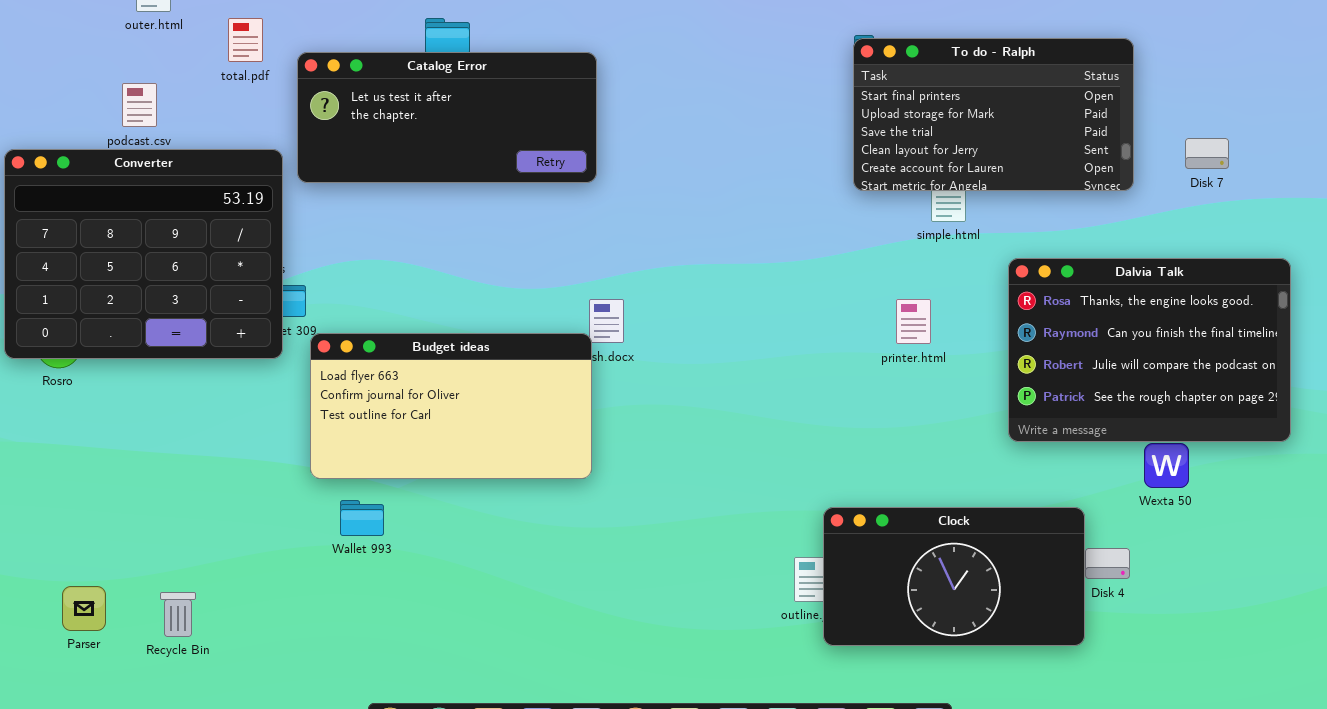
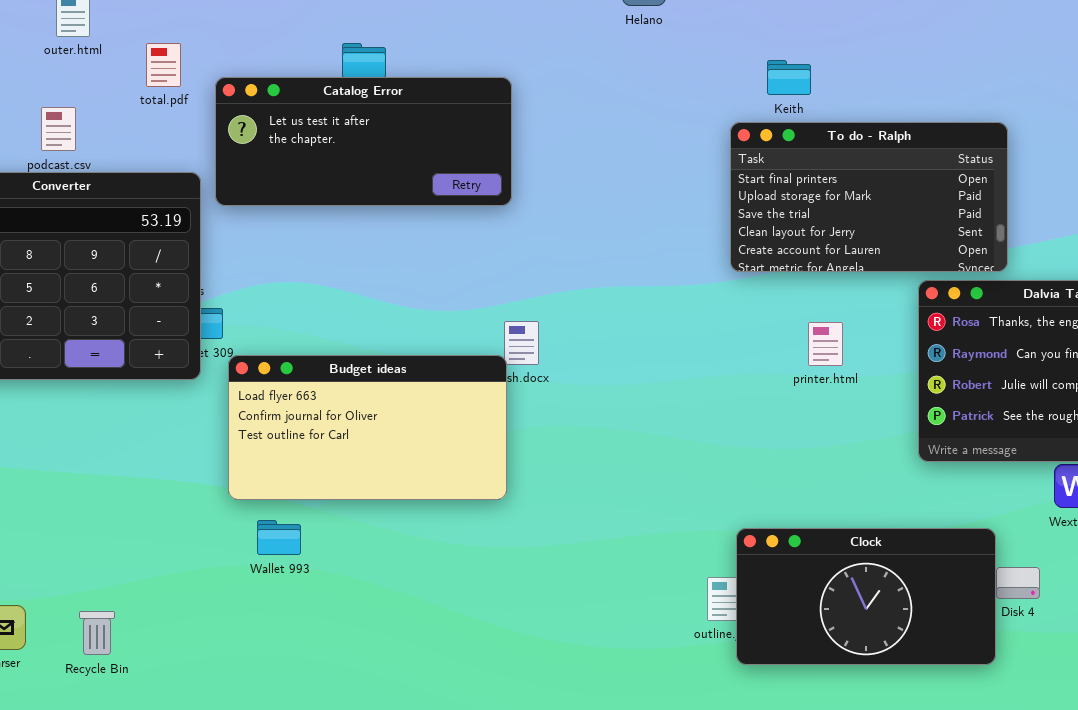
To do - Ralph: [853,38,1134,191] -> [730,122,1008,272], moved

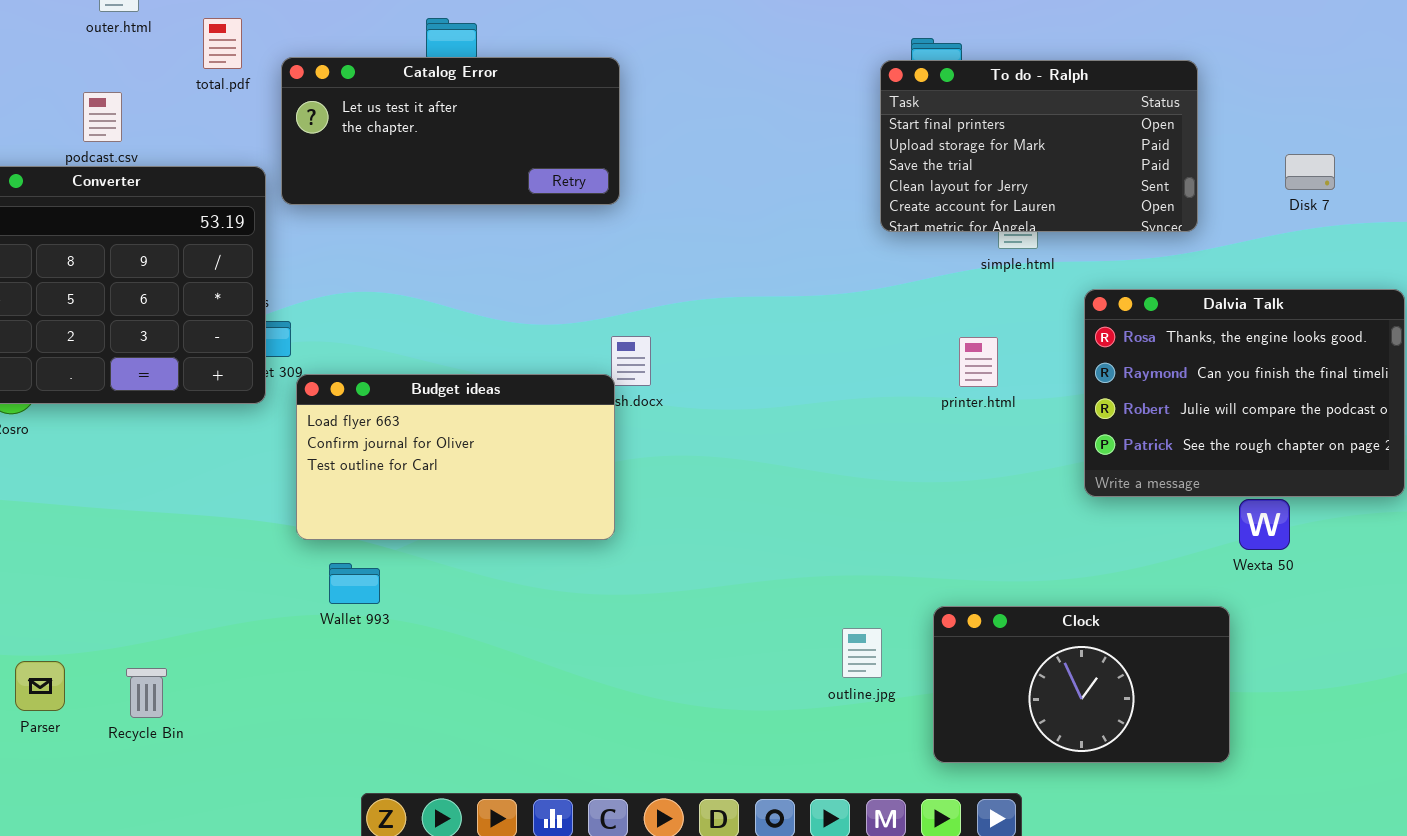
To do - Ralph: [730,122,1008,272] -> [880,60,1198,232], moved
Clock: [736,528,996,665] -> [933,606,1230,763], moved

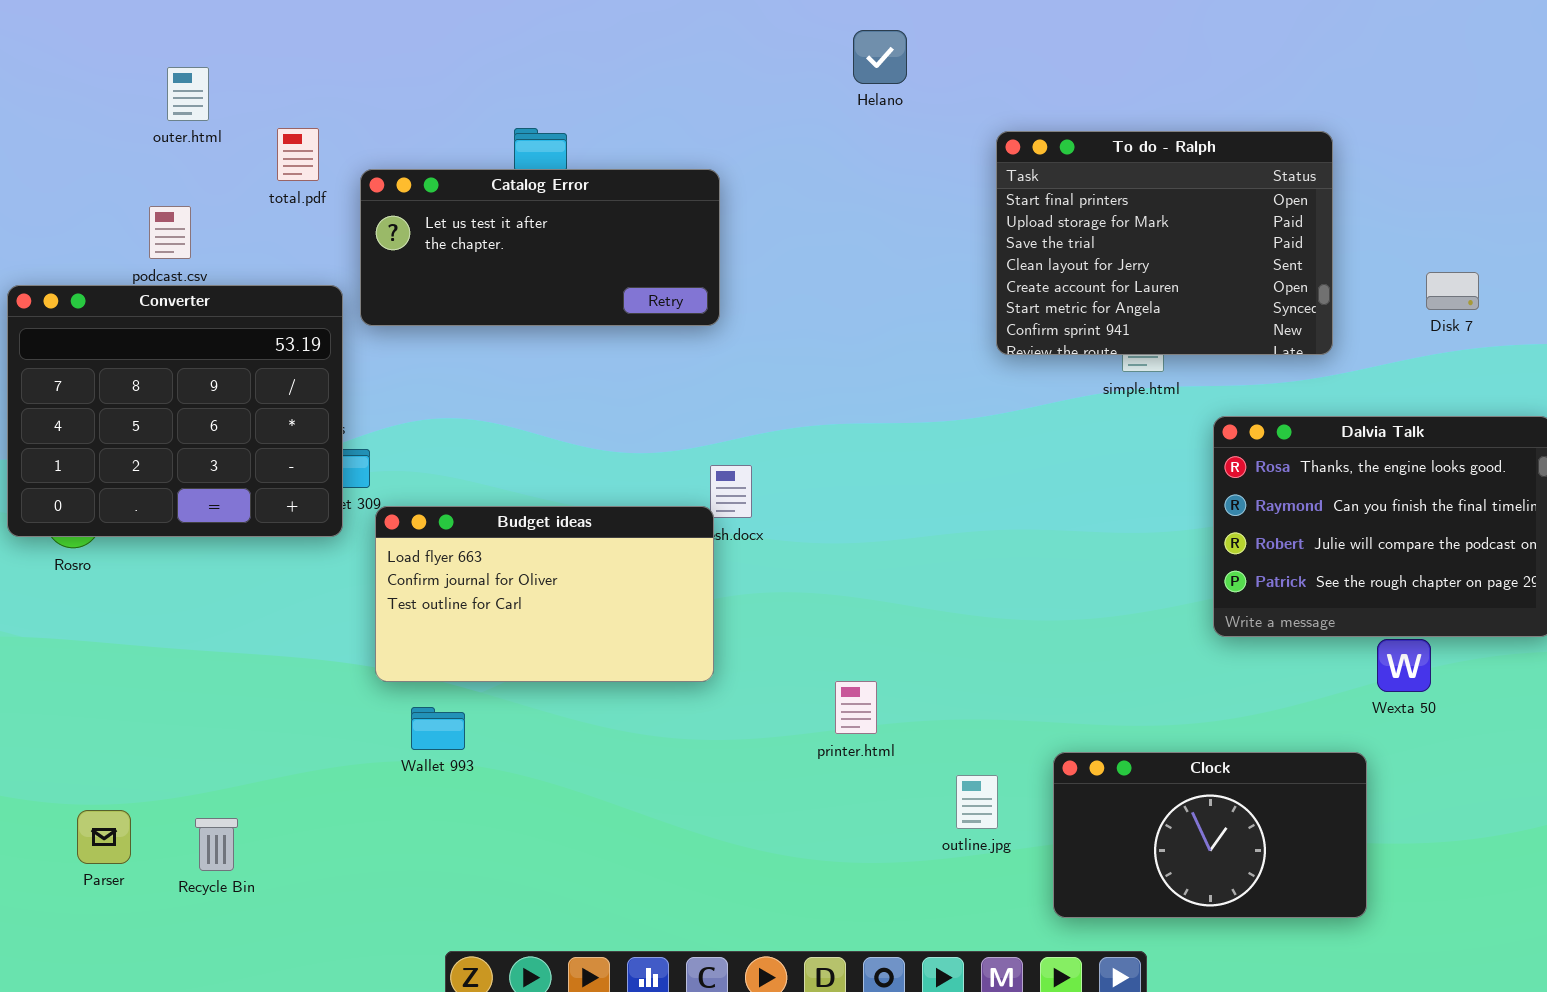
To do - Ralph: [880,60,1198,232] -> [996,131,1333,355], resized
printer.html: [959,337,998,387] -> [835,681,877,734], moved

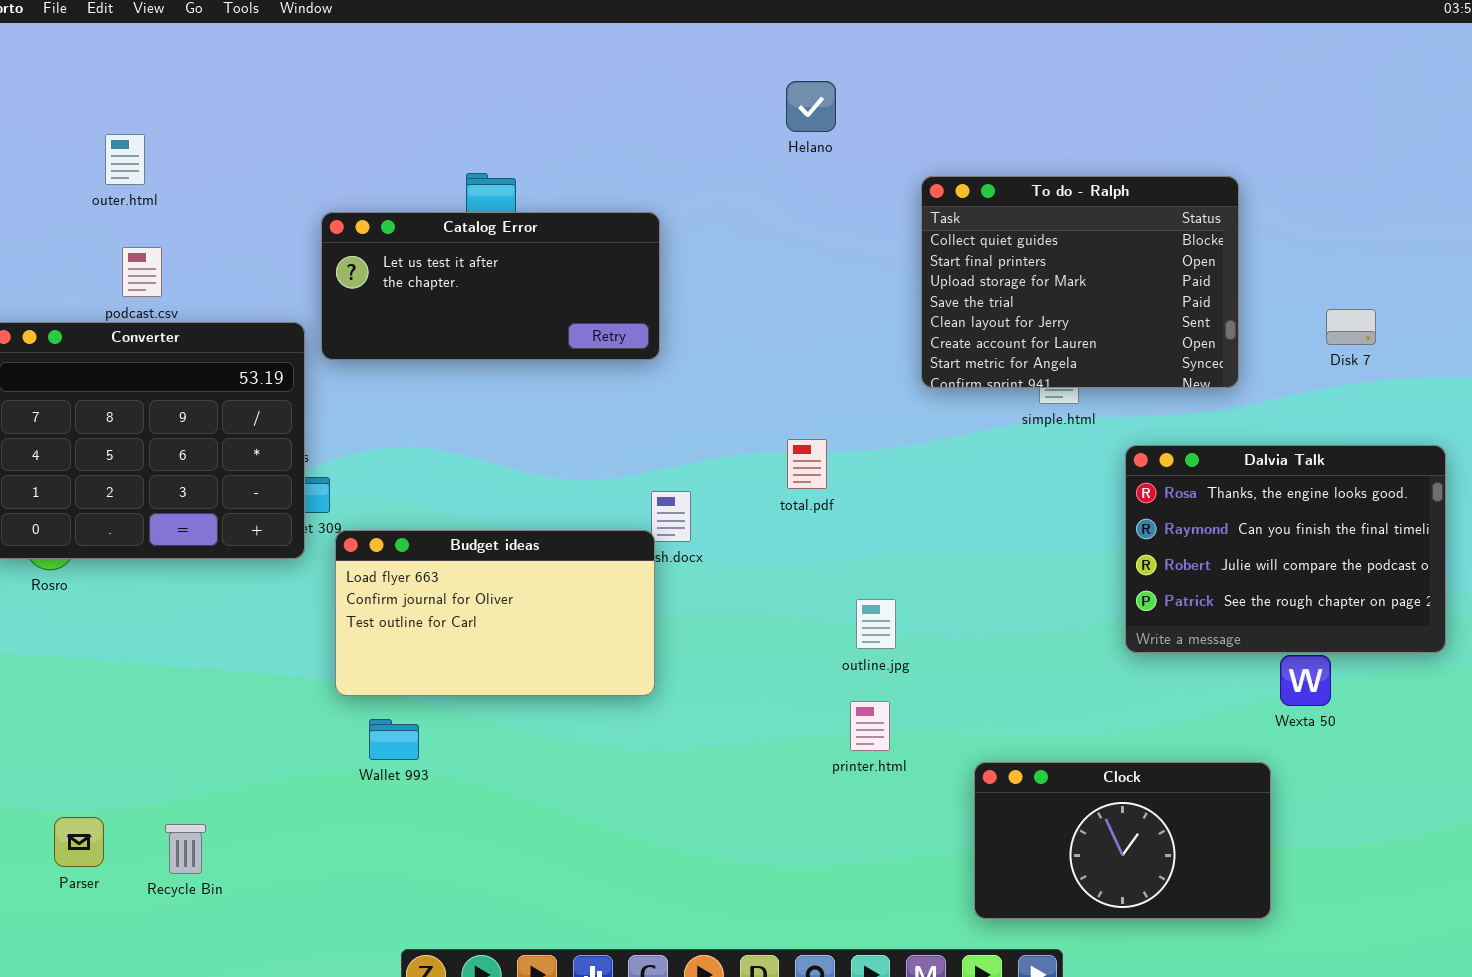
outer.html: [167,67,209,121] -> [105,134,145,185], moved
total.pdf: [277,128,319,181] -> [787,439,827,489], moved
To do - Ralph: [996,131,1333,355] -> [921,176,1239,388], scrolled up 1 row
printer.html: [835,681,877,734] -> [850,701,890,751], moved
outline.jpg: [956,775,998,829] -> [856,599,896,649], moved

